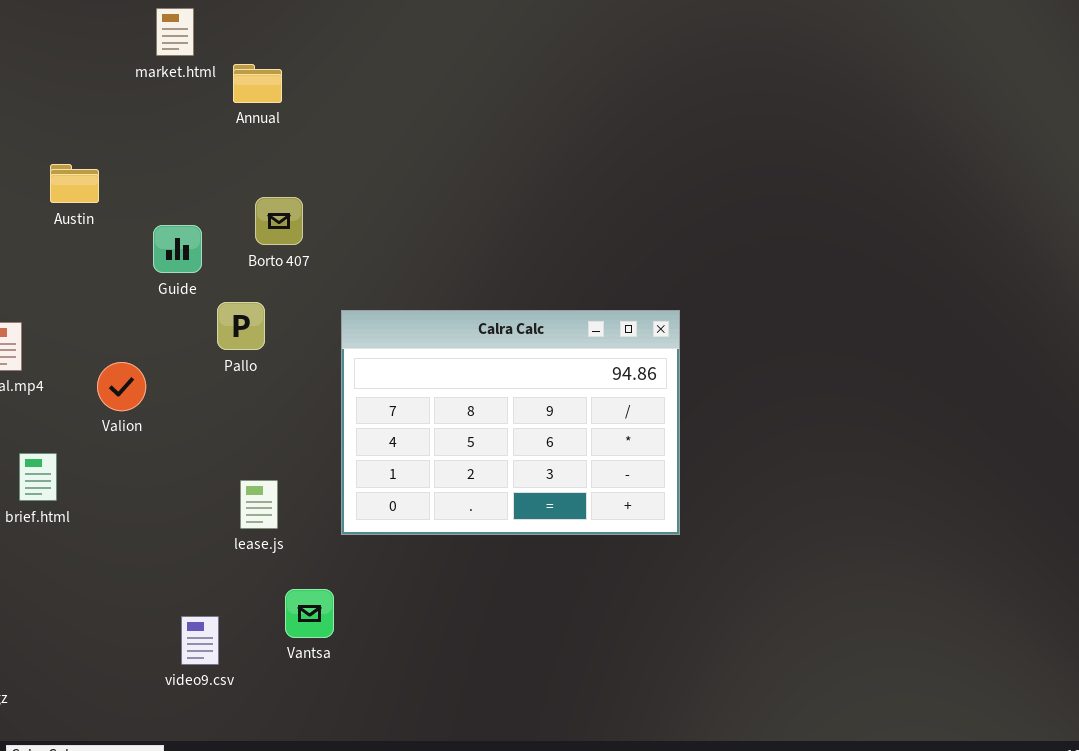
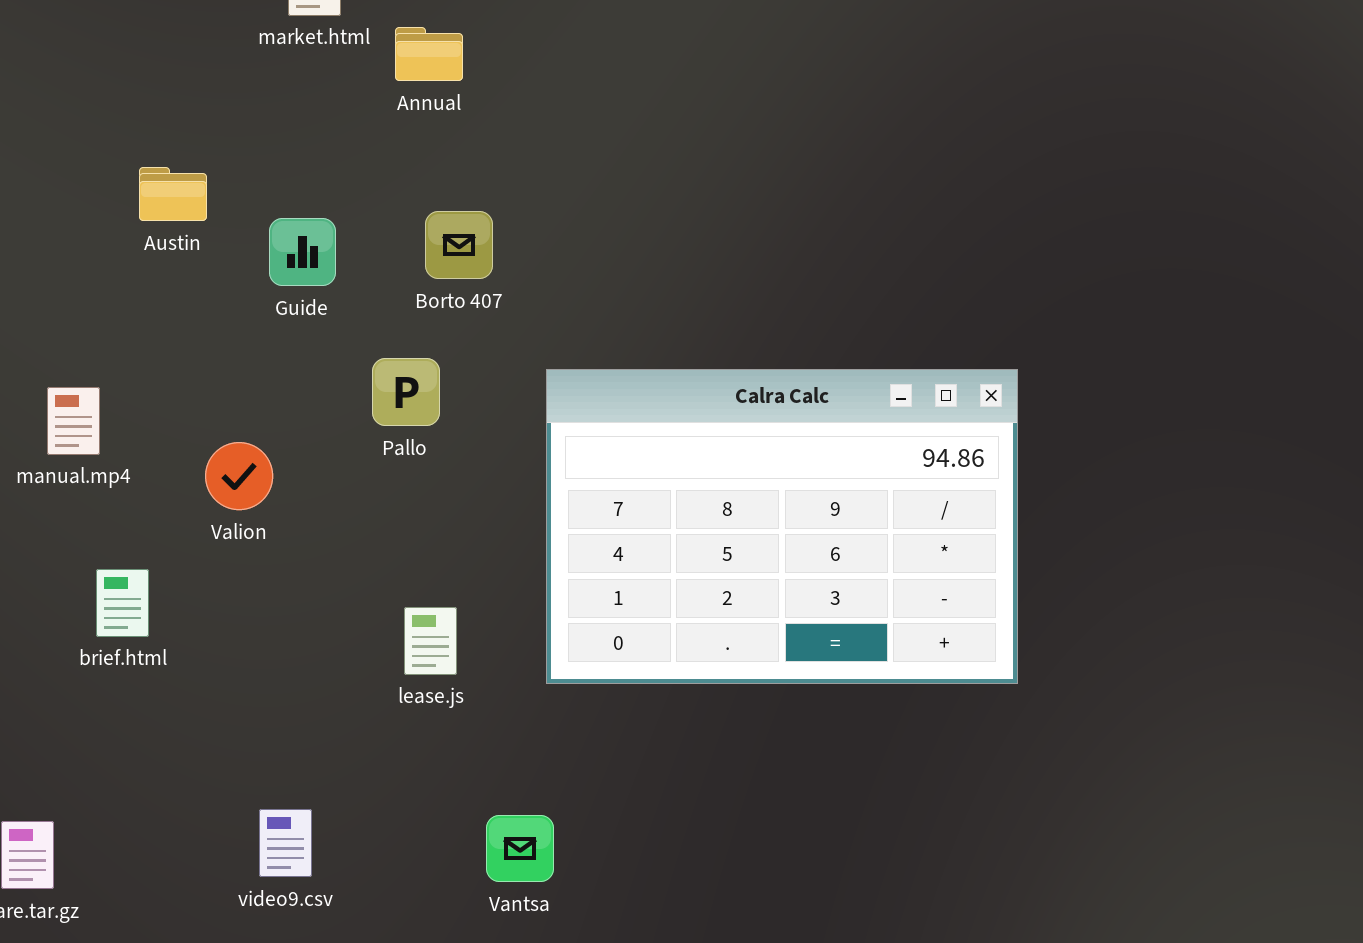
Guide: [153,225,202,273] -> [269,218,336,286], moved
Vantsa: [285,589,334,638] -> [486,815,554,882], moved
video9.csv: [181,616,219,665] -> [259,809,312,877], moved

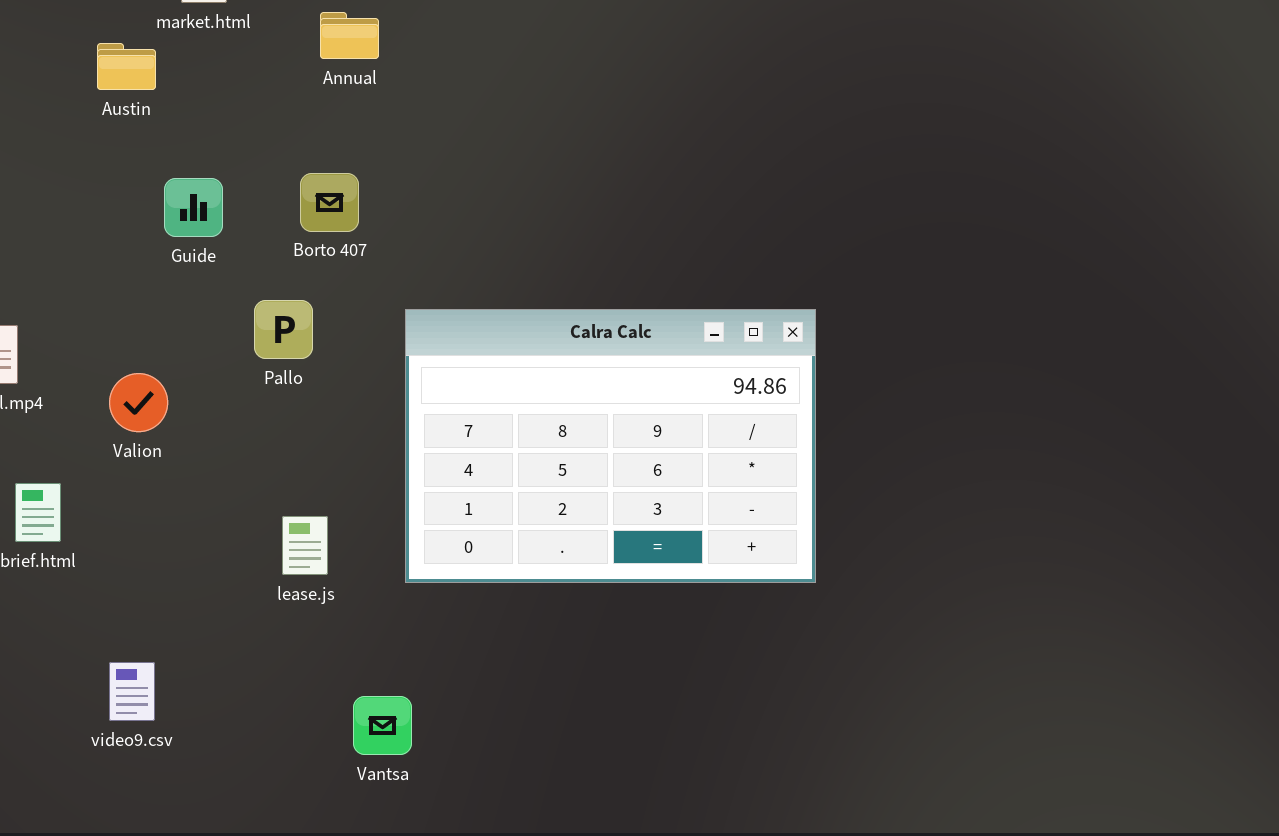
Annual: [395,27,463,81] -> [320,12,379,59], moved
Austin: [139,167,207,221] -> [97,43,156,90], moved
video9.csv: [259,809,312,877] -> [109,662,155,721], moved

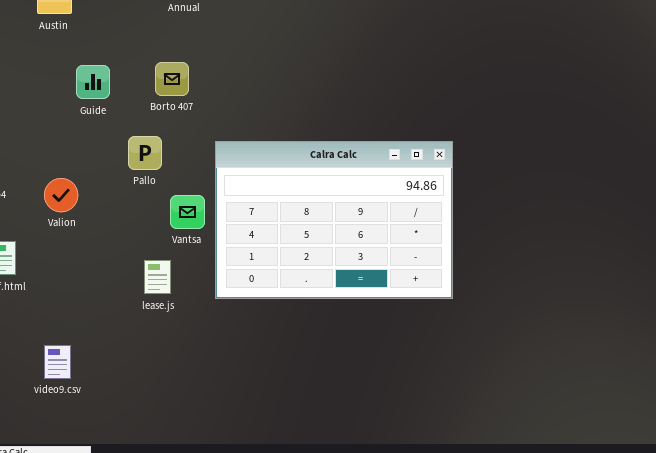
Vantsa: [353,696,412,755] -> [170,195,205,229], moved

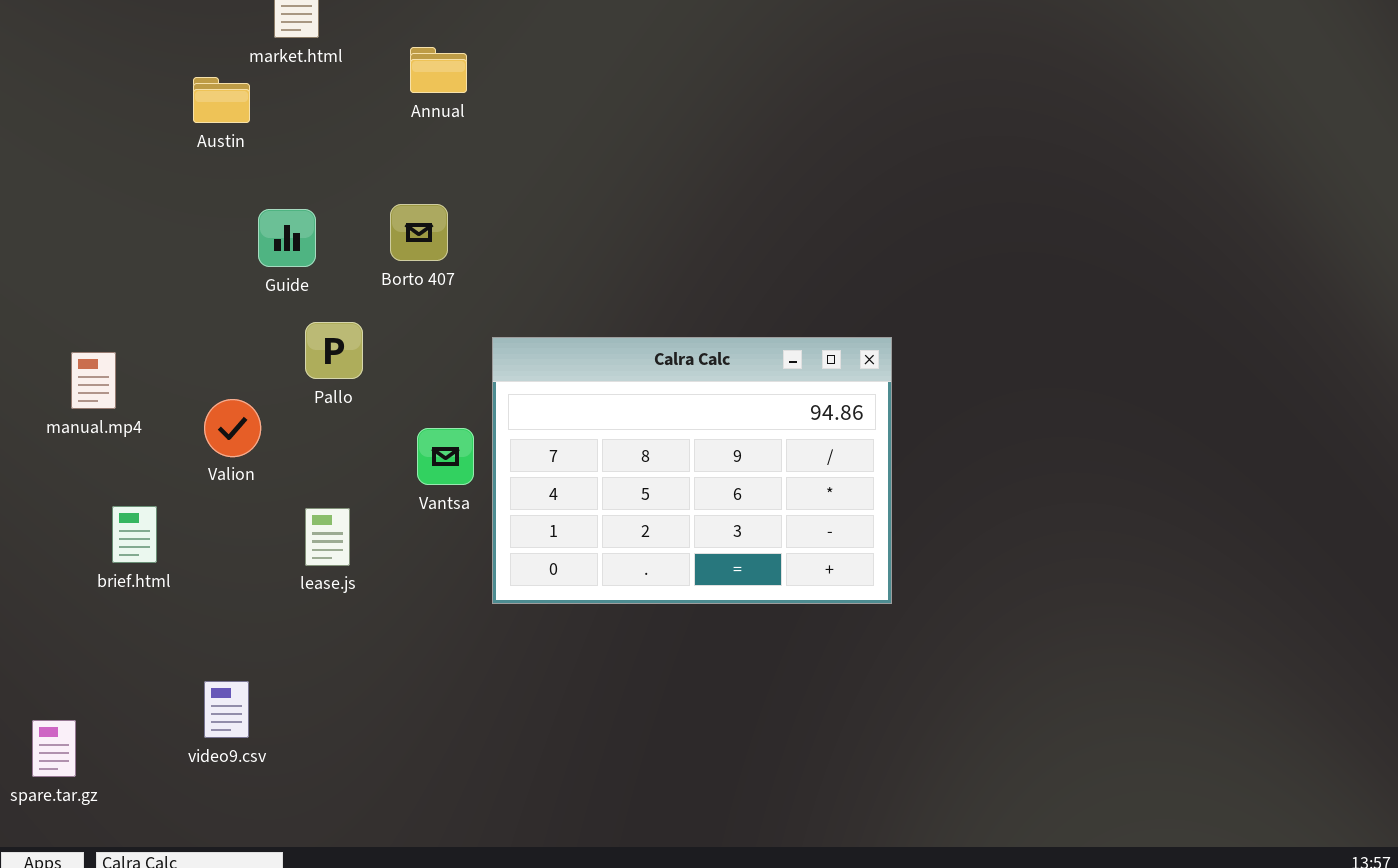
Pallo: [128,136,162,170] -> [305,322,363,379], moved
lease.js: [144,260,171,294] -> [305,508,350,566], moved

